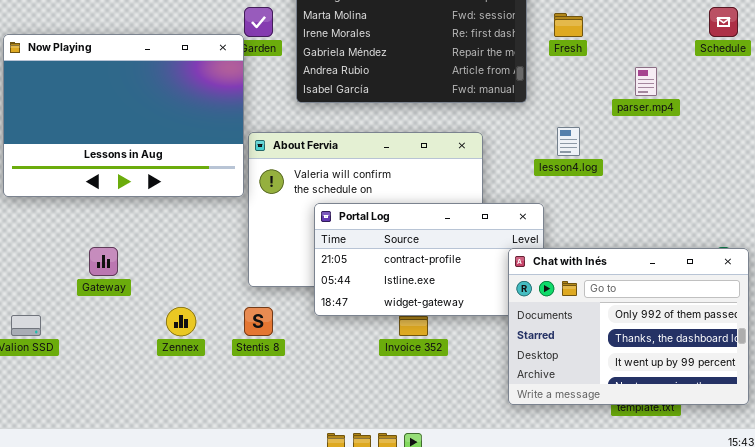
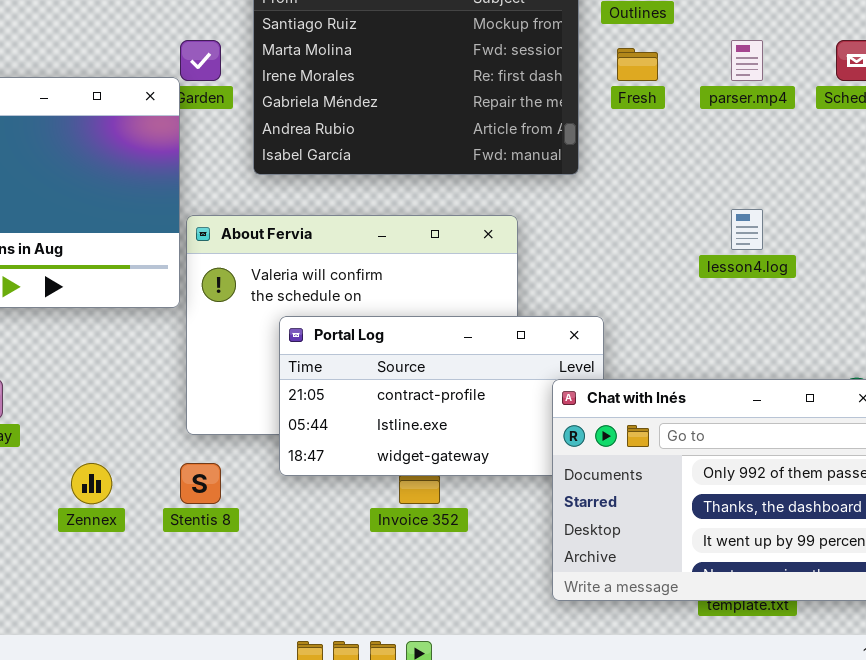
parser.mp4: [635,67,657,96] -> [731,40,763,81], moved
lesson4.log: [557,127,580,156] -> [731,209,763,250], moved

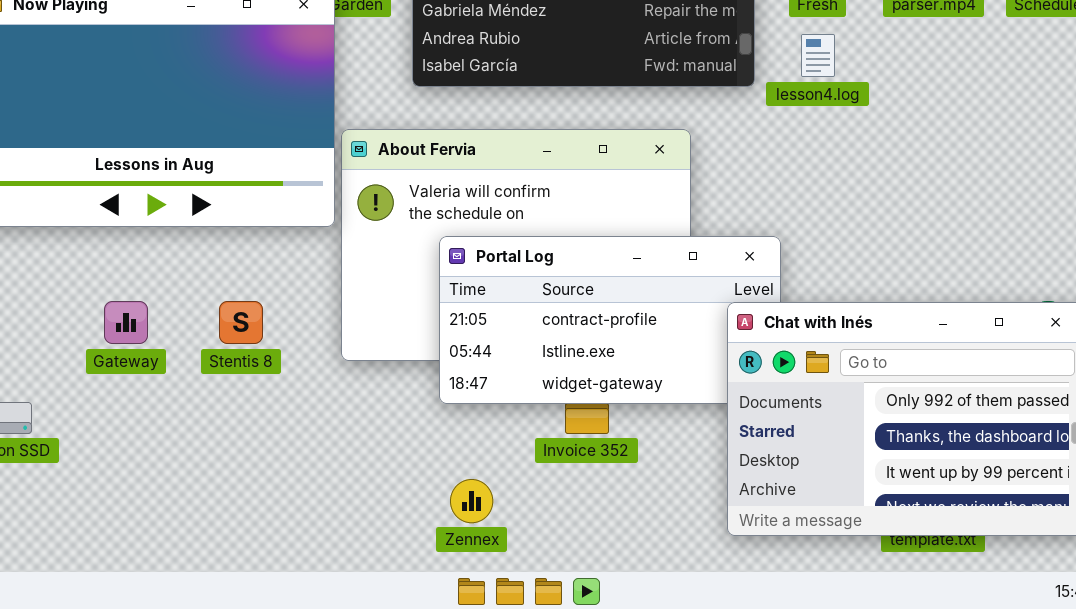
lesson4.log: [731,209,763,250] -> [801,34,835,77], moved
Zennex: [71,463,112,504] -> [450,479,493,523], moved
Stentis 8: [180,463,221,504] -> [219,301,263,344], moved

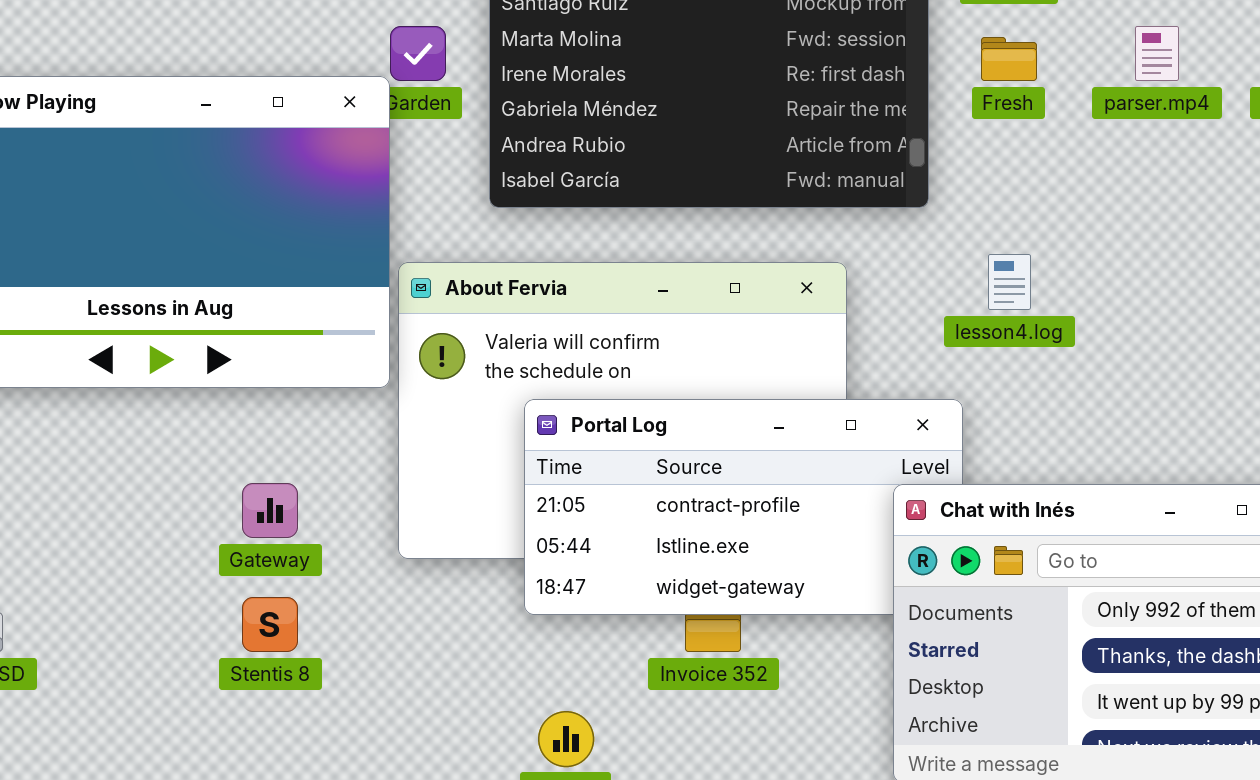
lesson4.log: [801,34,835,77] -> [988,254,1031,310], moved
Gateway: [104,301,148,344] -> [242,483,298,538], moved
Stentis 8: [219,301,263,344] -> [242,597,298,652], moved

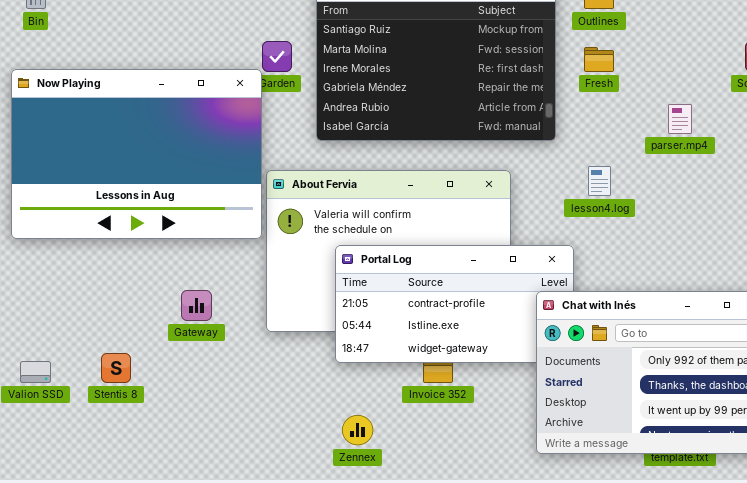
parser.mp4: [1135,26,1179,81] -> [668,104,692,134], moved
Stentis 8: [242,597,298,652] -> [101,353,131,383], moved

